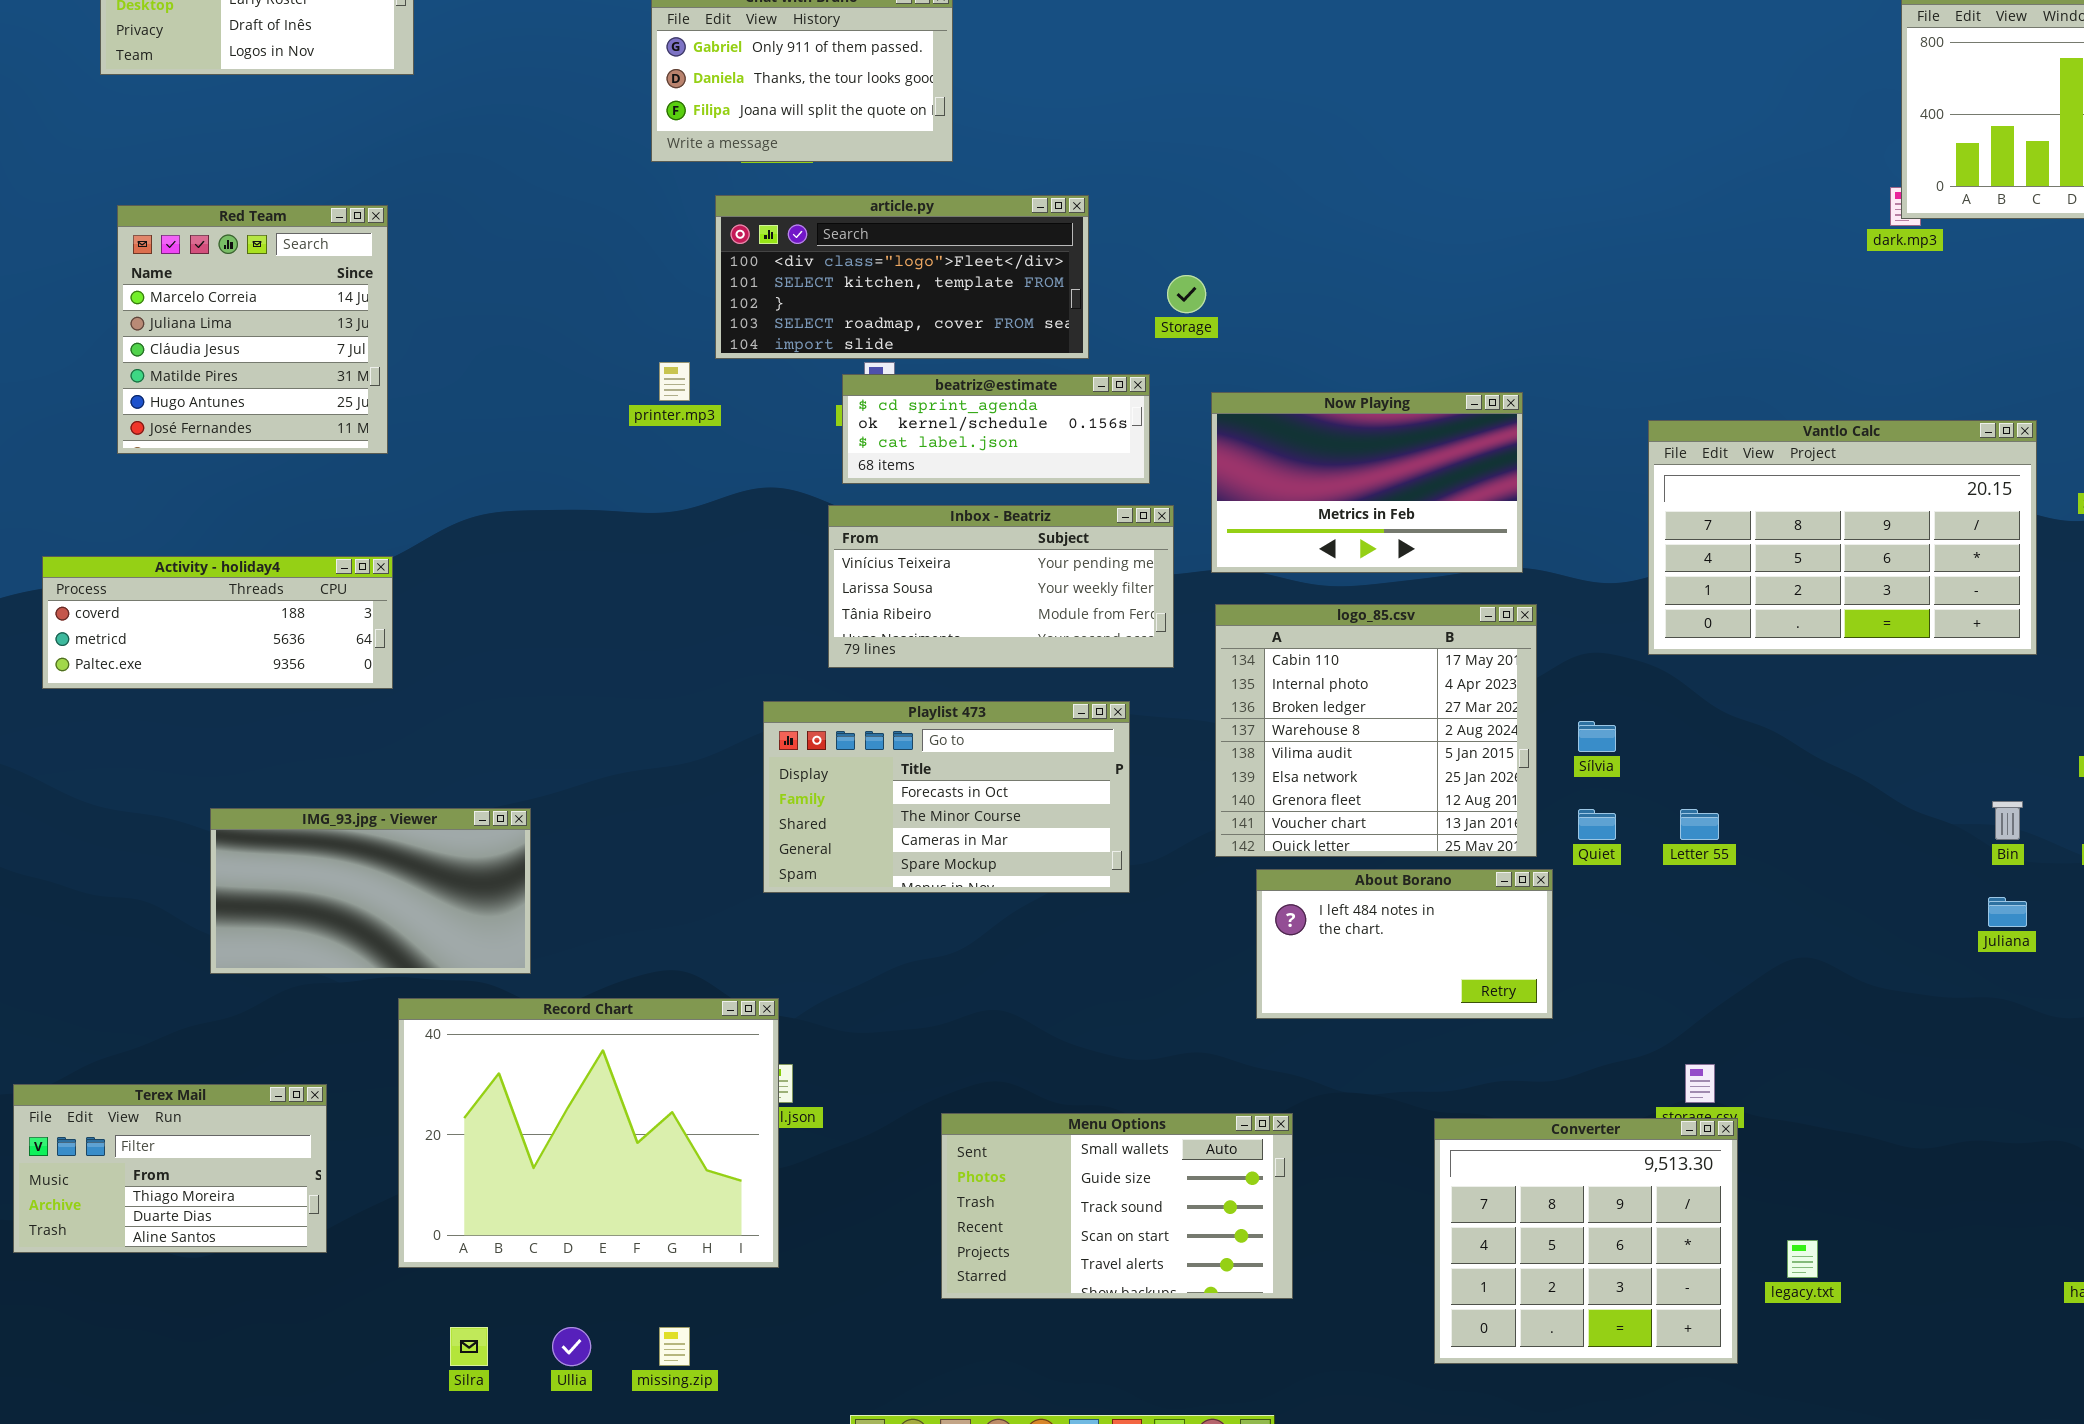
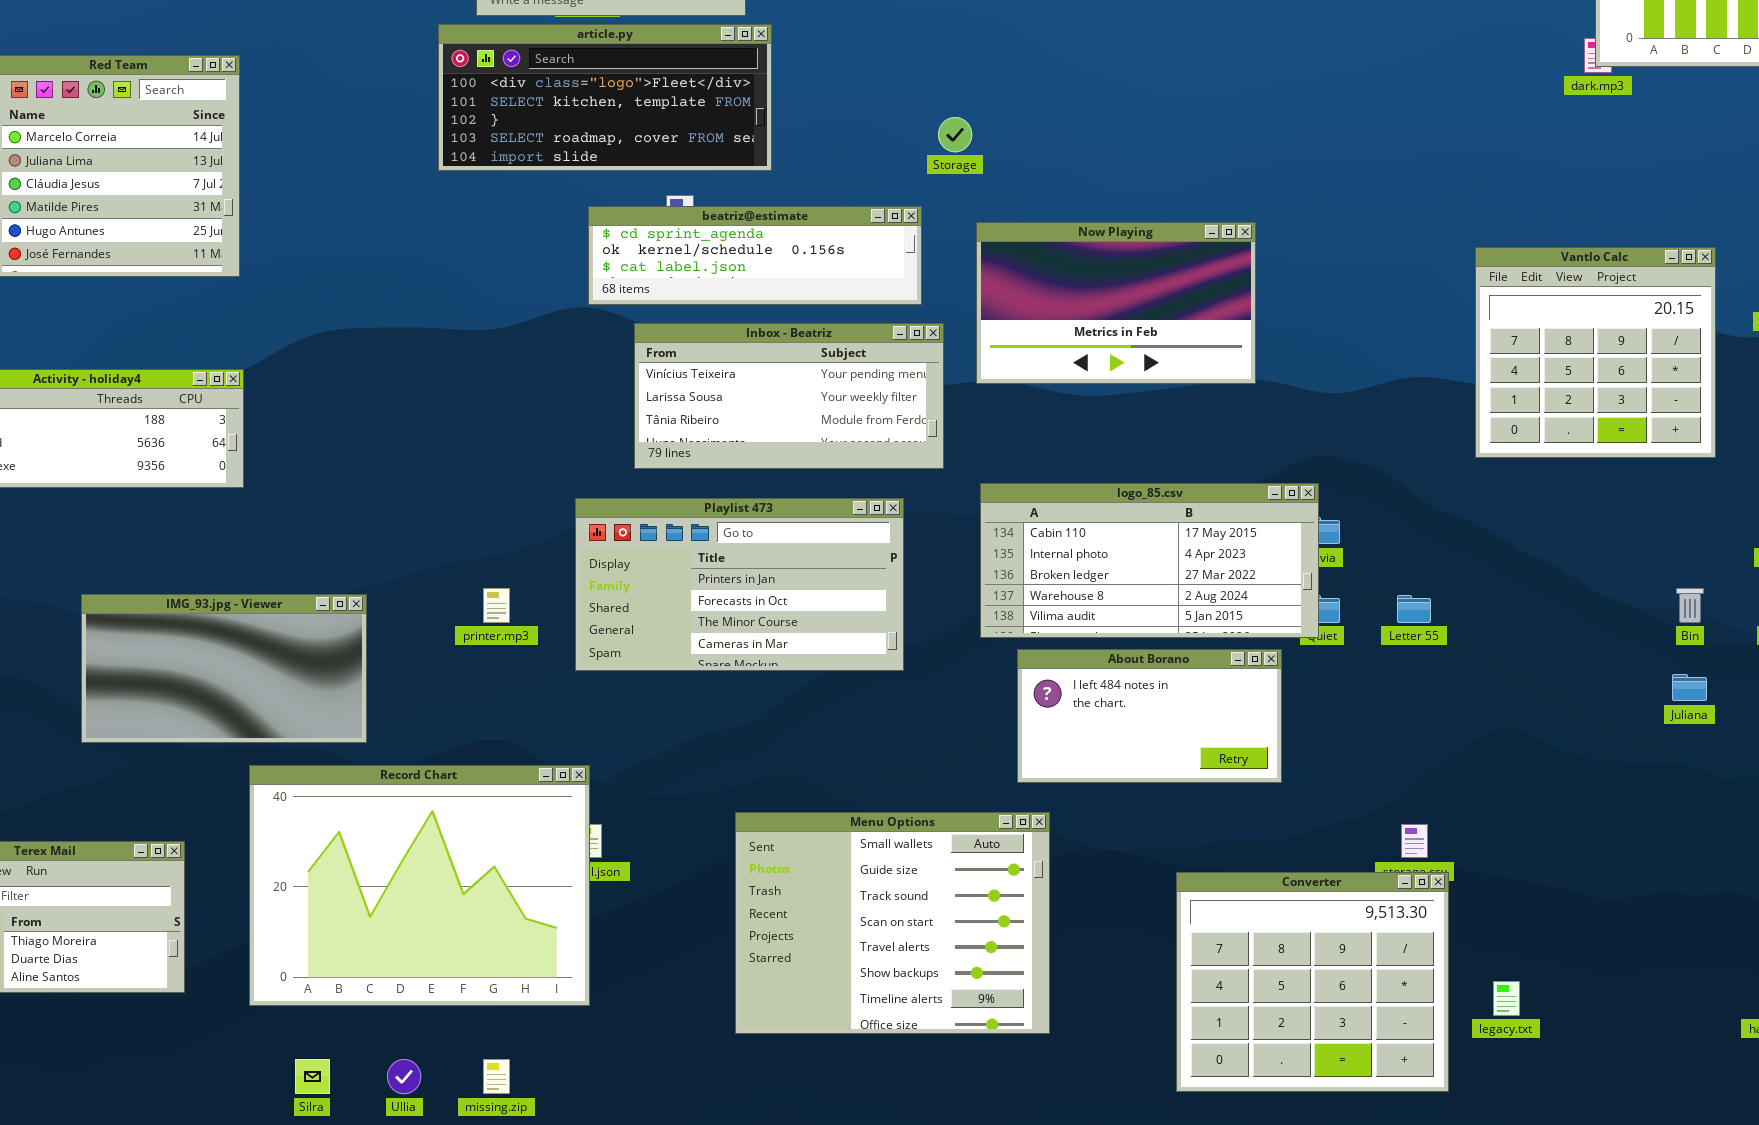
article.py: [715,195,1089,359] -> [438,24,772,171], moved
printer.mp3: [659,362,690,401] -> [483,588,510,623], moved
beatriz@estimate: [842,374,1150,484] -> [588,206,922,305], resized
Vantlo Calc: [1648,420,2037,655] -> [1475,247,1716,458], resized
logo_85.csv: [1215,604,1537,857] -> [980,483,1319,638], resized
Playlist 473: [763,701,1130,893] -> [575,498,904,671], scrolled up 1 row
Menu Options: [941,1113,1293,1299] -> [735,812,1050,1034], resized

